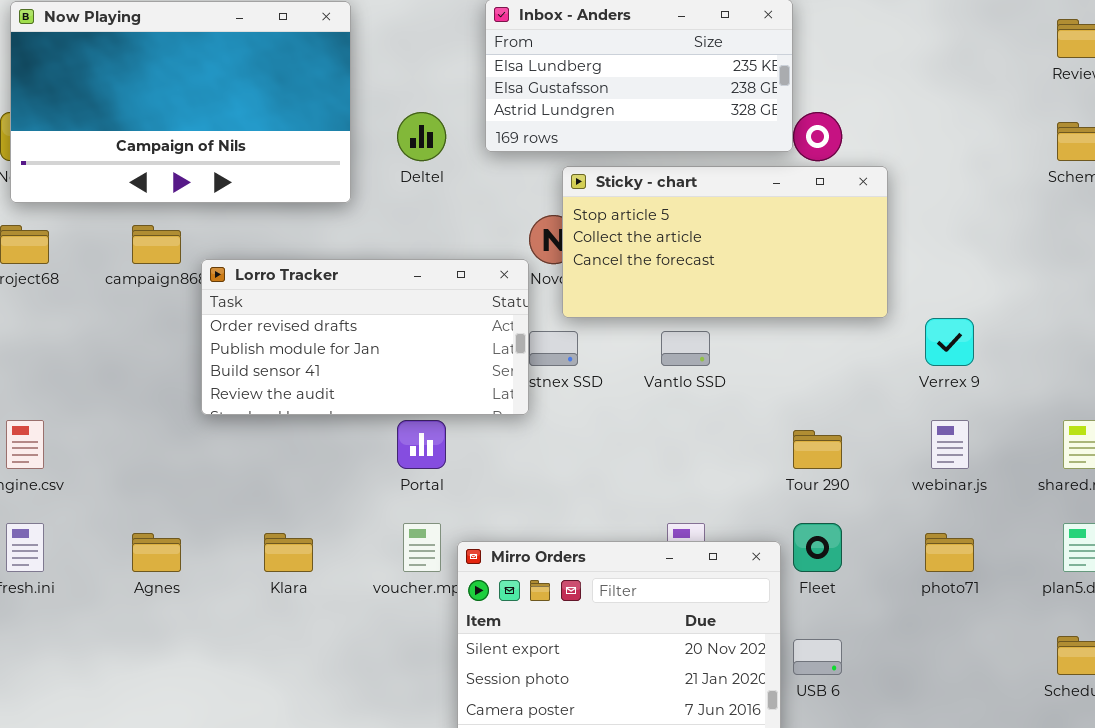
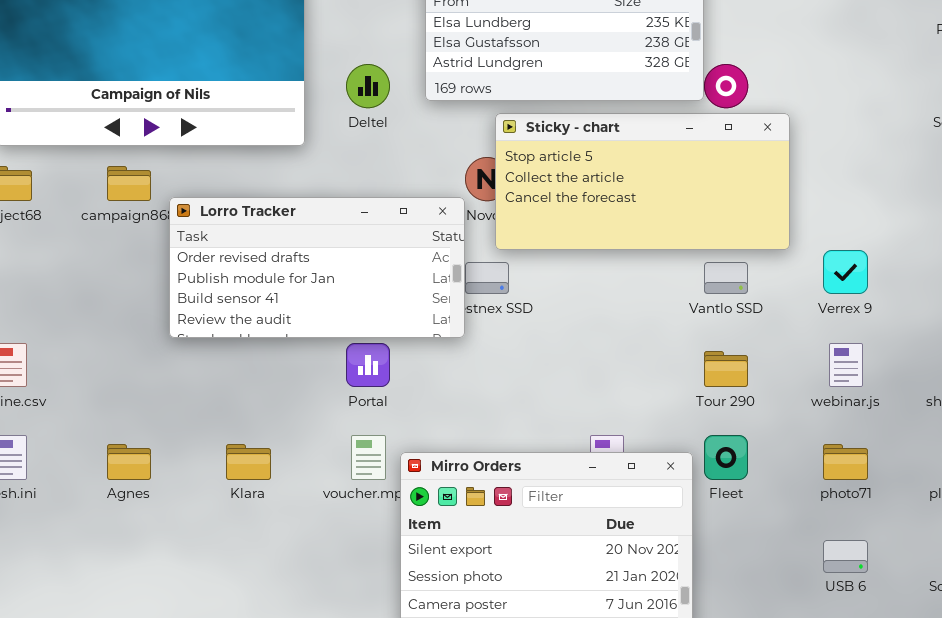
Vantlo SSD: [661,331,710,366] -> [704,262,748,294], moved
USB 6: [793,639,842,675] -> [823,540,868,573], moved

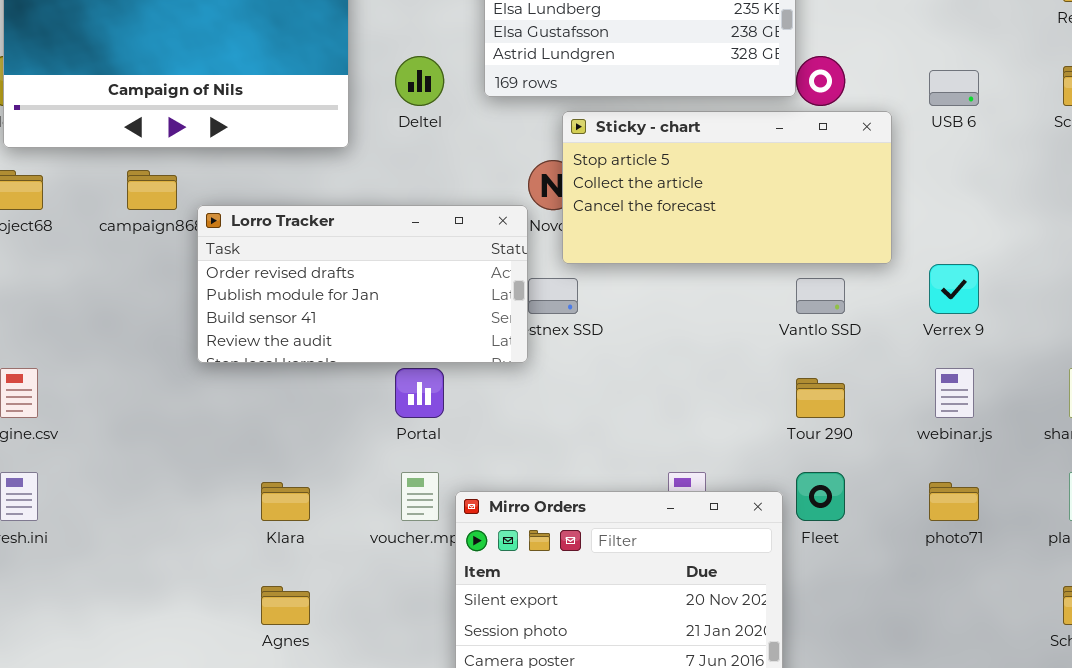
Agnes: [107,444,151,480] -> [261,586,310,625], moved
USB 6: [823,540,868,573] -> [929,70,979,106], moved

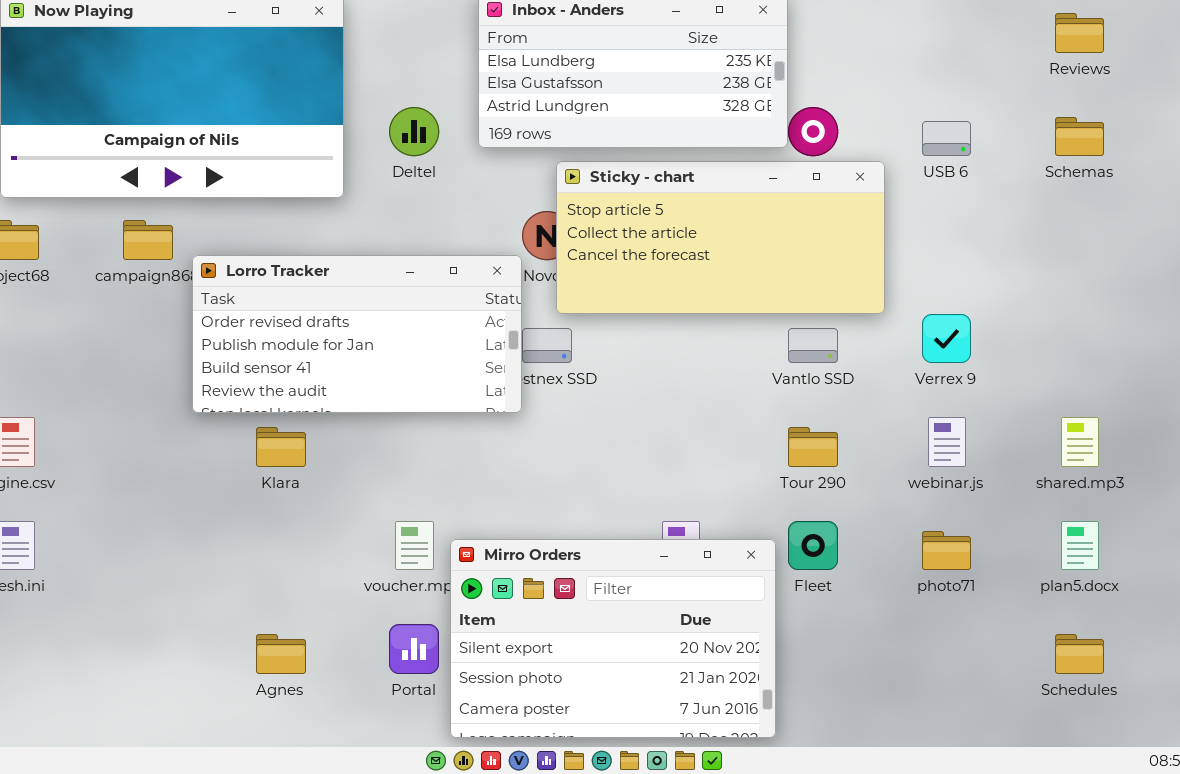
Portal: [395,368,444,418] -> [389,624,439,674], moved
Klara: [261,482,310,521] -> [256,427,306,467], moved

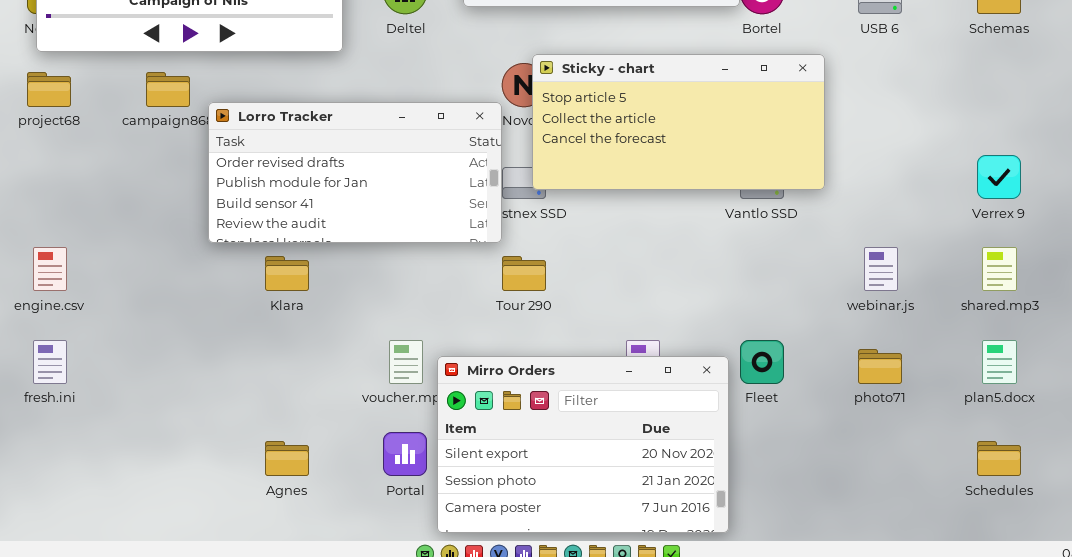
Sticky - chart: [556,161,885,314] -> [532,54,825,190], moved
Verrex 9: [922,314,971,363] -> [977,155,1021,199], moved
Tour 290: [788,427,838,467] -> [502,256,546,291], moved

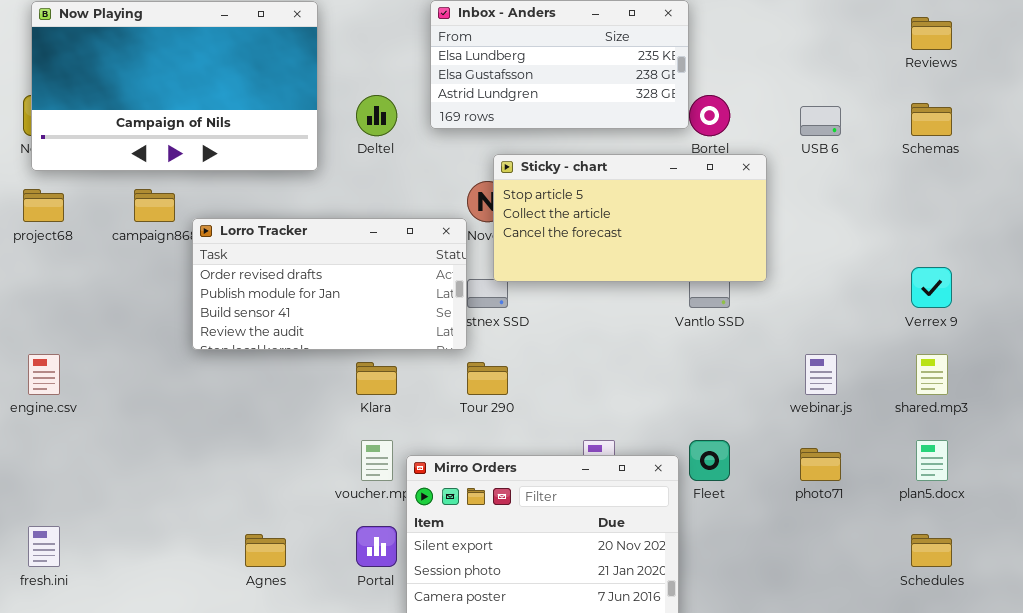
Sticky - chart: [532,54,825,190] -> [493,154,767,282], moved
Klara: [265,256,309,291] -> [356,362,397,395], moved
fresh.ini: [33,340,67,384] -> [28,526,60,567], moved

